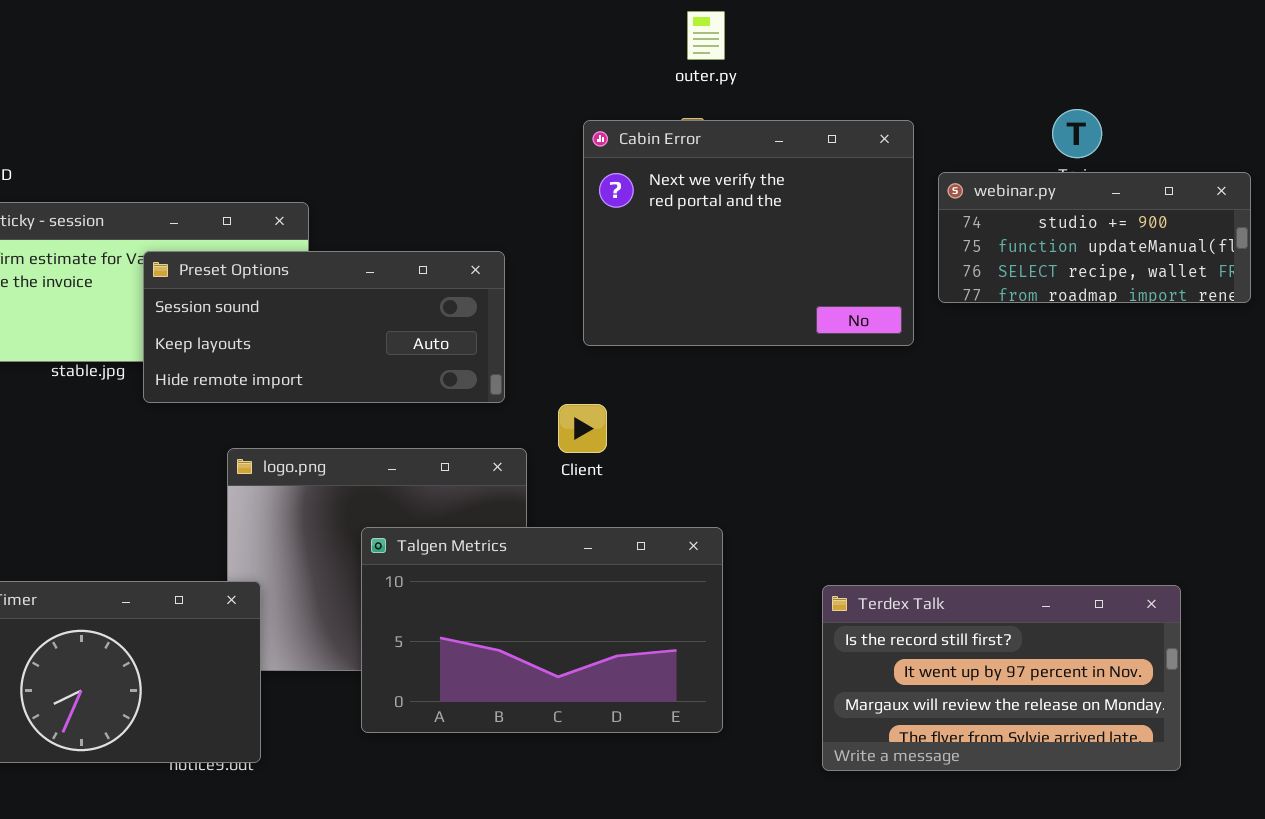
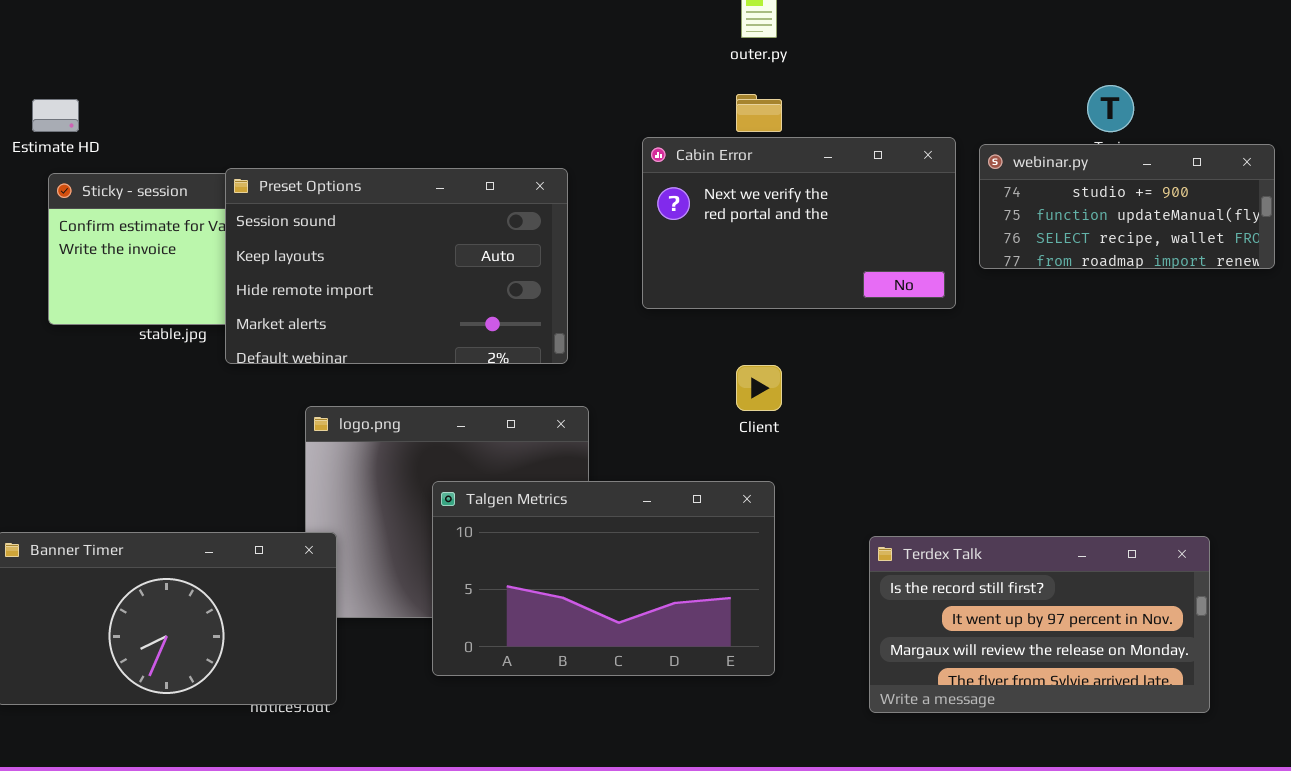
Cabin Error: [583,120,914,346] -> [642,137,956,309], resized
Preset Options: [143,251,505,403] -> [225,168,568,364], resized
Client: [558,404,607,453] -> [736,365,782,411], moved

